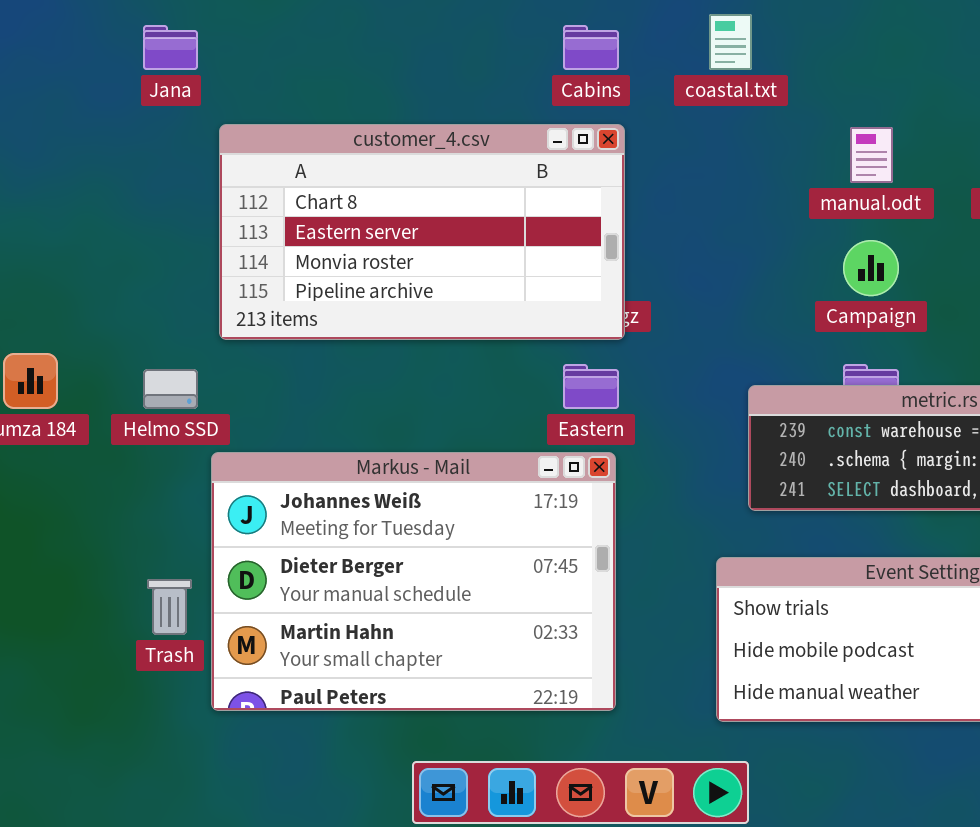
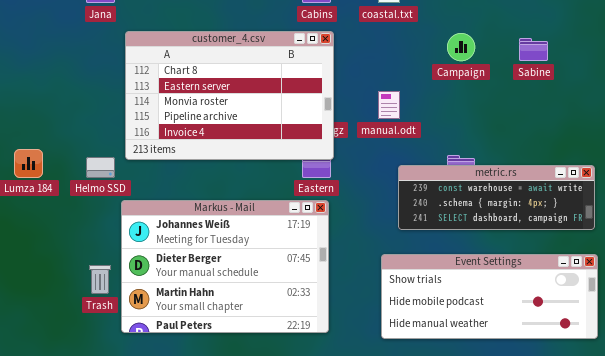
customer_4.csv: [219,124,625,340] -> [125,31,334,160], resized
manual.odt: [850,127,893,183] -> [378,91,400,119], moved
Campaign: [843,240,899,296] -> [447,33,475,61], moved

